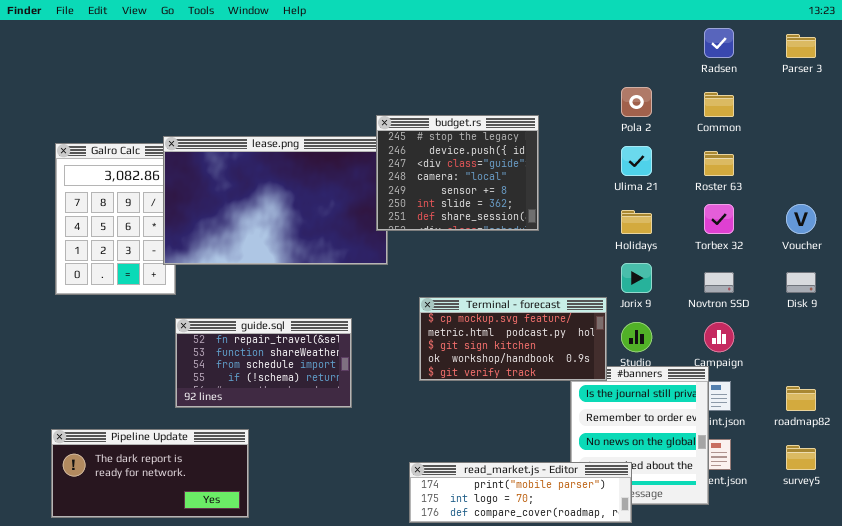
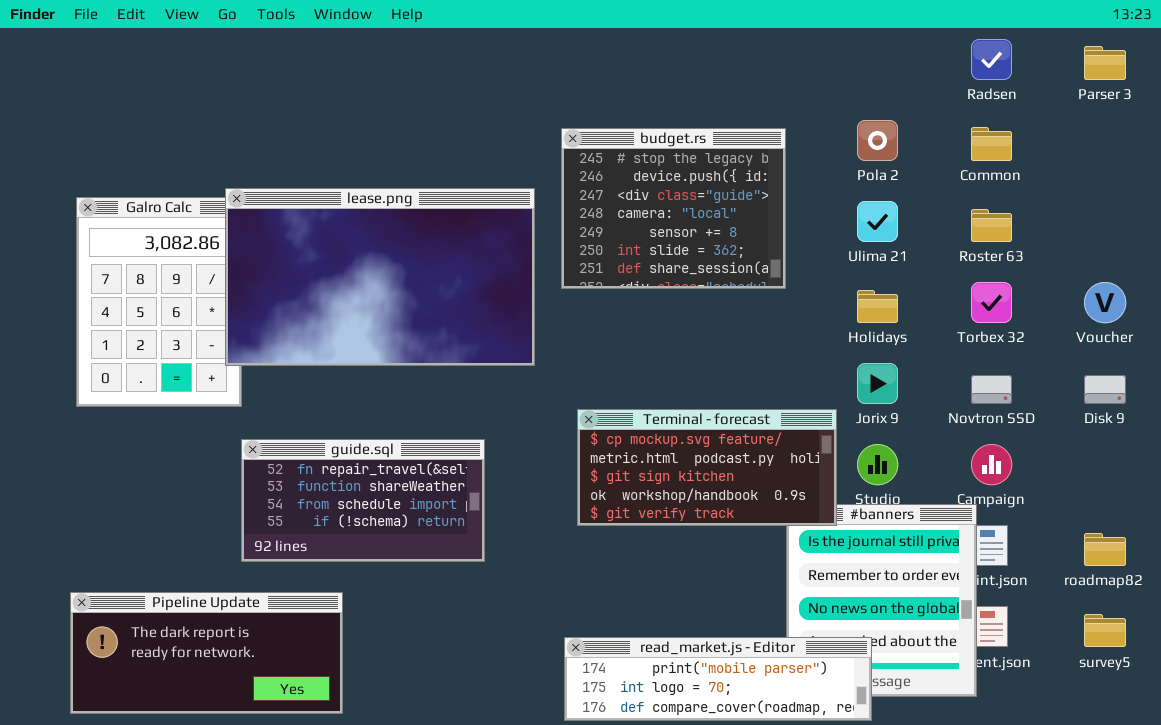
budget.rs: [376,115,539,231] -> [561,128,786,289], moved

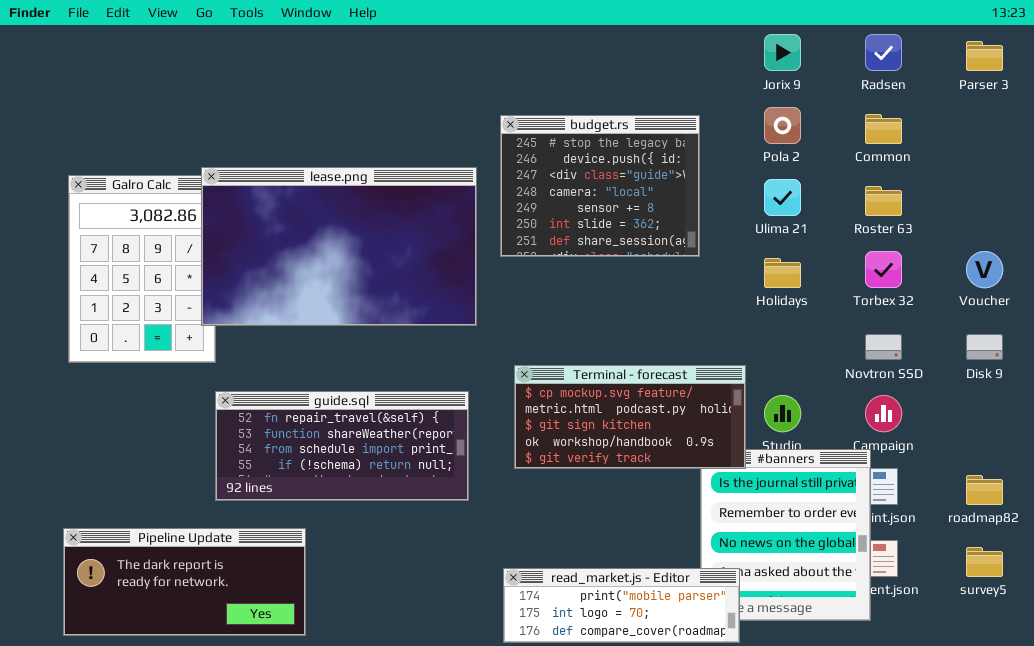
Jorix 9: [857,363,898,404] -> [764,34,801,71], moved
guide.sql: [241,439,485,562] -> [215,391,469,501], resized
read_market.js - Editor: [564,637,872,721] -> [503,568,740,643], resized

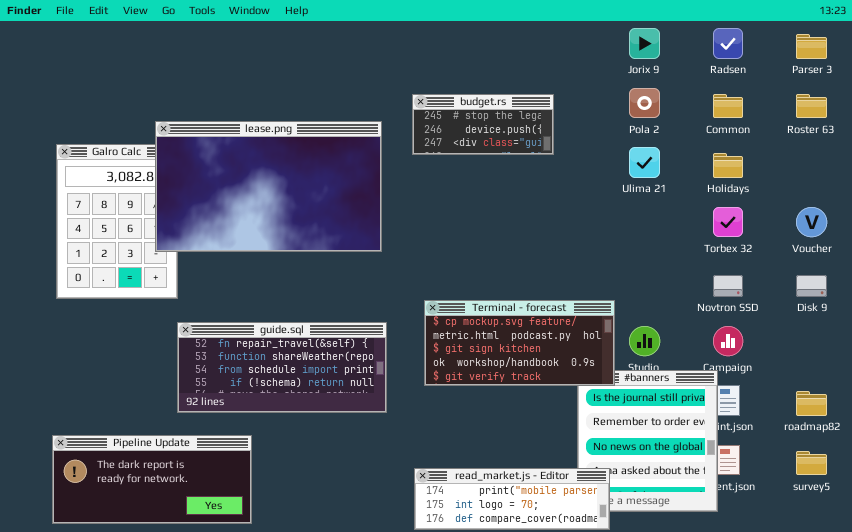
budget.rs: [500,115,700,257] -> [412,94,554,155], resized
lease.png: [201,167,477,326] -> [155,121,382,252], moved
Roster 63: [865,186,902,216] -> [796,94,827,118], moved
Holidays: [764,258,801,288] -> [713,153,743,178], moved

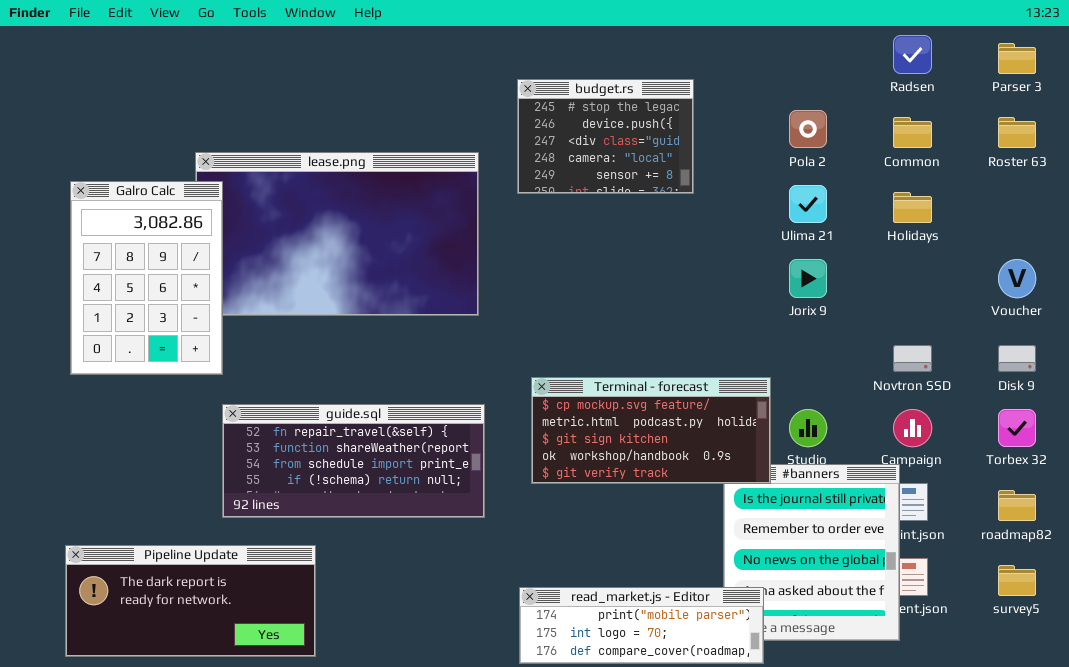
Jorix 9: [629,28,660,59] -> [789,259,827,298], moved
budget.rs: [412,94,554,155] -> [517,79,694,194], resized
Galro Calc: [56,144,178,299] -> [70,181,223,375], raised
Torbex 32: [713,207,743,237] -> [998,409,1036,447], moved

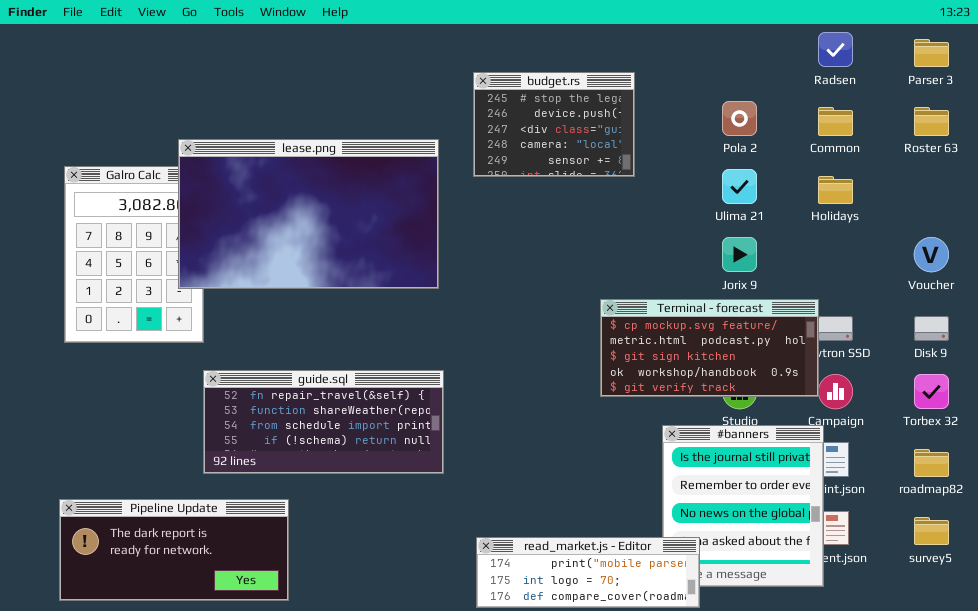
lease.png: [195,152,479,316] -> [178,139,439,289], raised
Terminal - forecast: [531,377,771,484] -> [600,299,819,397], moved

